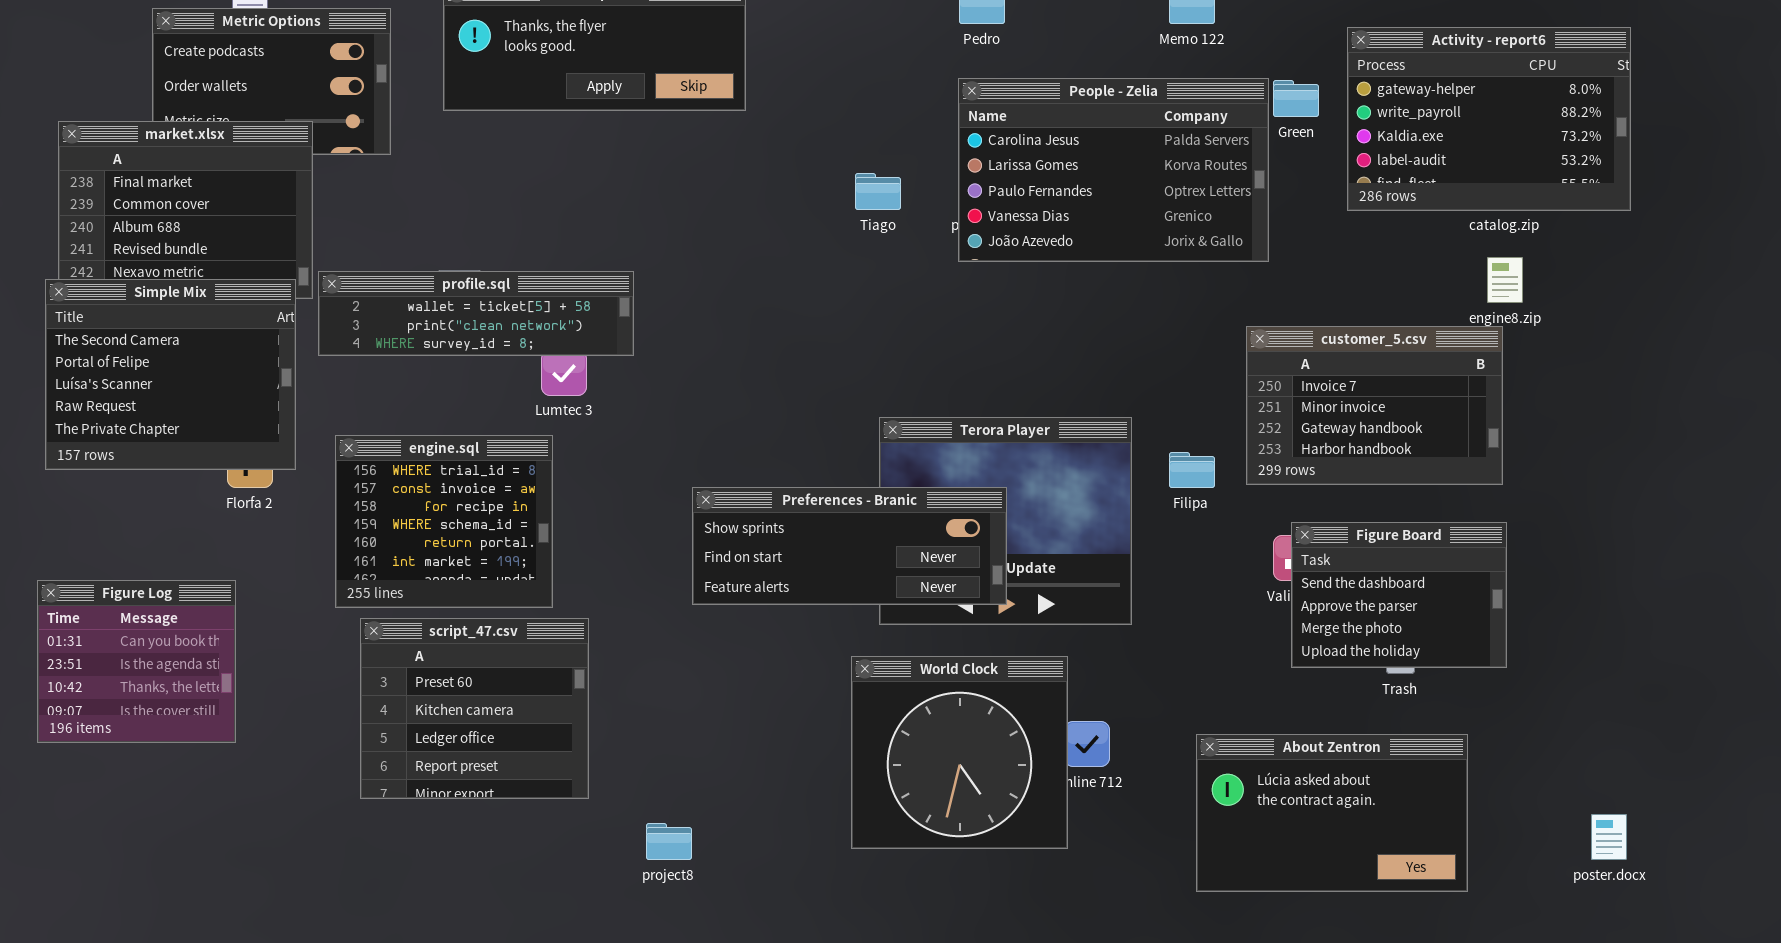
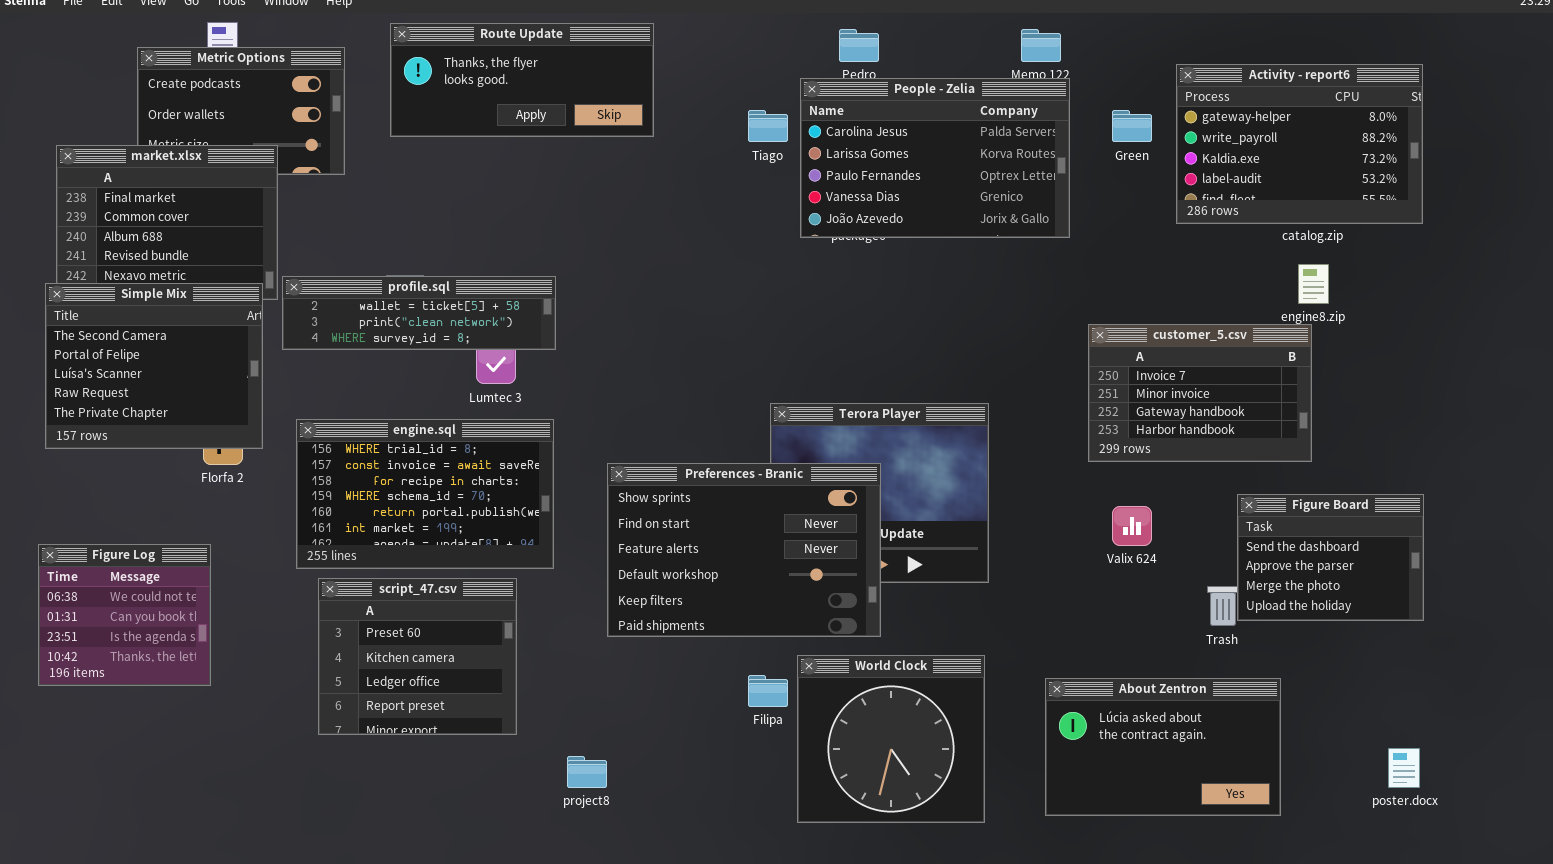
People - Zelia: [958,78,1269,262] -> [800,78,1070,238], moved
Tiago: [855,173,901,210] -> [748,110,788,142], moved
engine.sql: [335,435,553,608] -> [296,419,554,569], resized
Filipa: [1169,452,1215,488] -> [748,675,788,707], moved
Preferences - Branic: [692,487,1007,605] -> [607,463,881,637], resized
Figure Board: [1291,522,1507,668] -> [1237,494,1424,621], moved
Figure Log: [37,580,236,743] -> [38,544,211,686], scrolled up 1 row
World Clock: [851,656,1068,849] -> [797,655,985,823], moved

